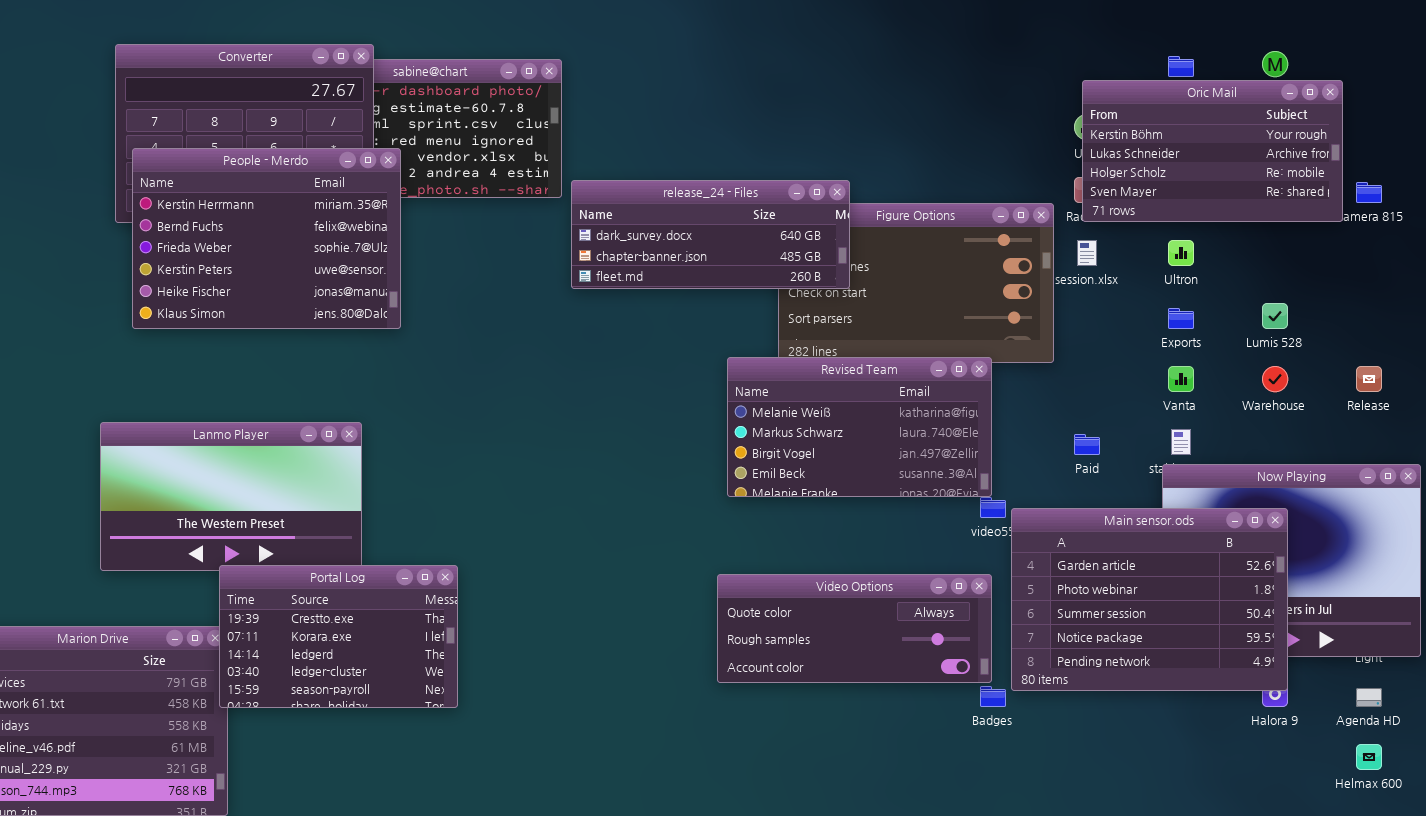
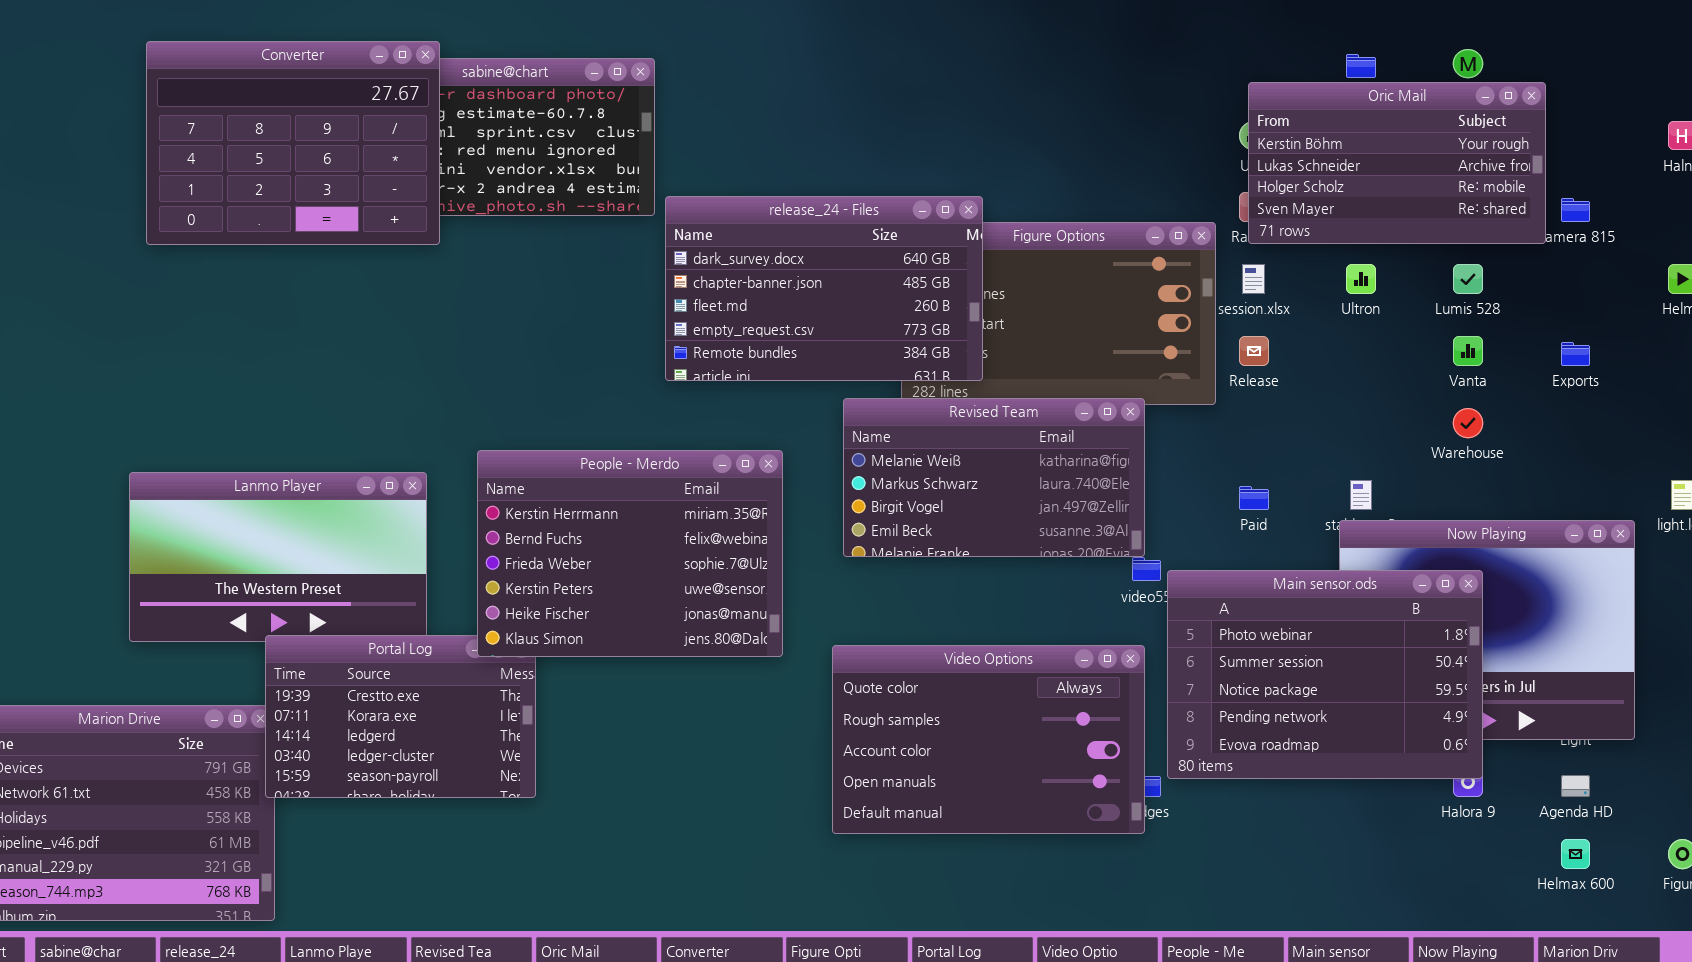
People - Merdo: [132,148,401,329] -> [477,450,783,657], moved
release_24 - Files: [571,180,850,289] -> [665,196,983,381], resized
Lumis 528: [1262,303,1288,329] -> [1453,264,1483,294], moved
Exports: [1168,308,1194,329] -> [1561,342,1590,366], moved
Vanta: [1168,366,1194,392] -> [1453,336,1483,366], moved
Release: [1356,366,1382,392] -> [1239,336,1269,366], moved
Main sensor.ods: [1011,508,1288,691] -> [1167,570,1483,779], scrolled down 1 row
Video Options: [717,574,992,683] -> [832,645,1145,834], resized

